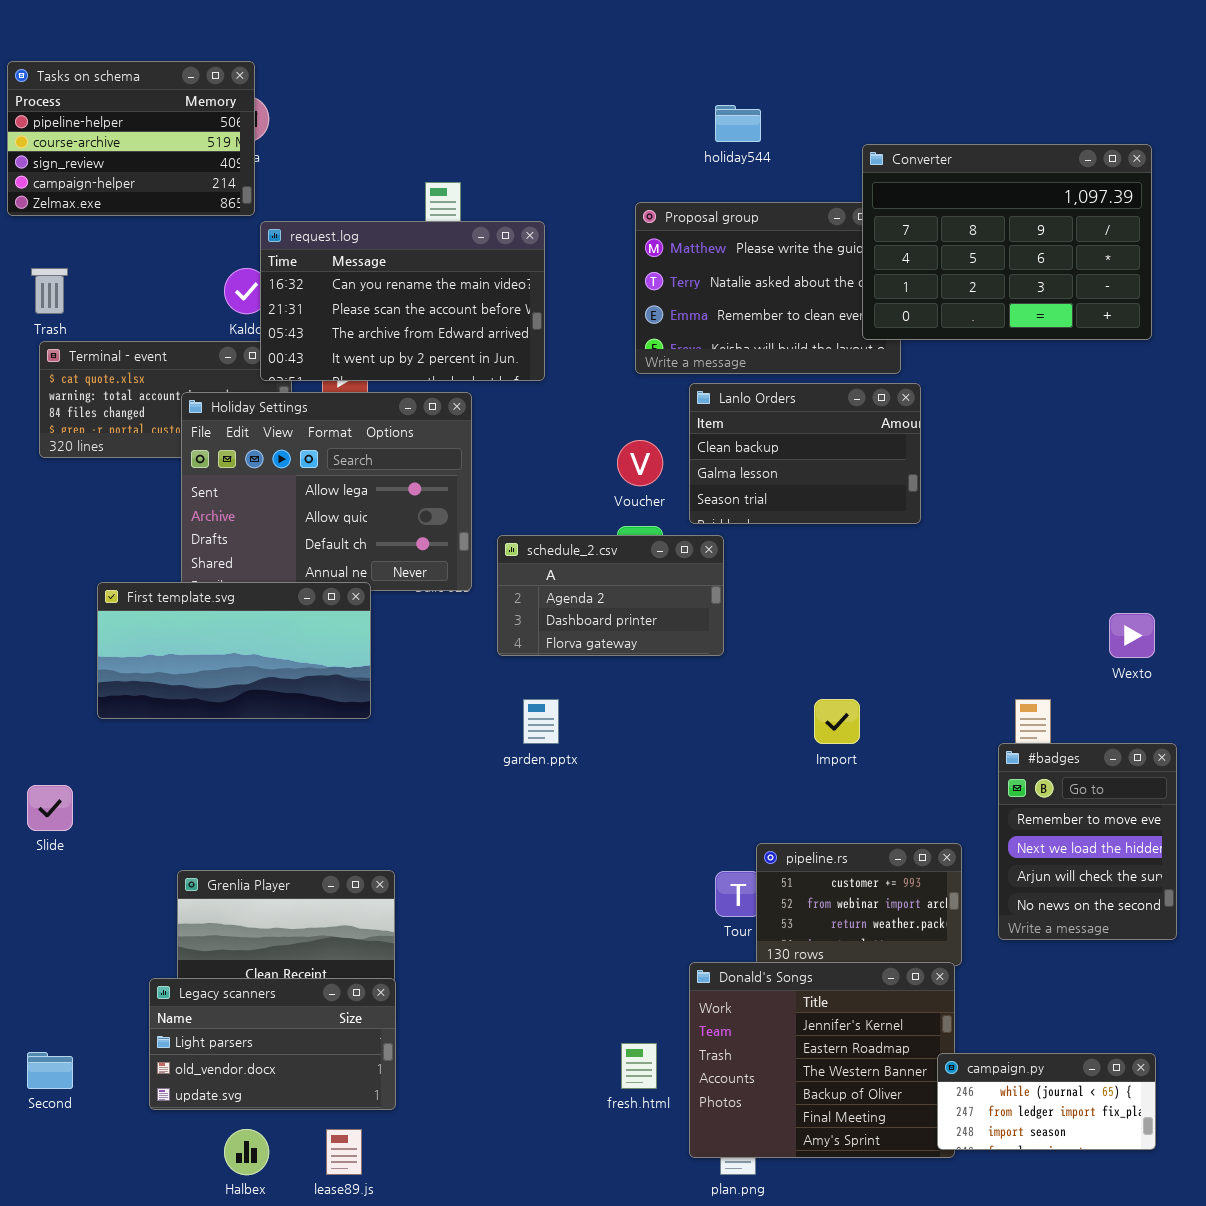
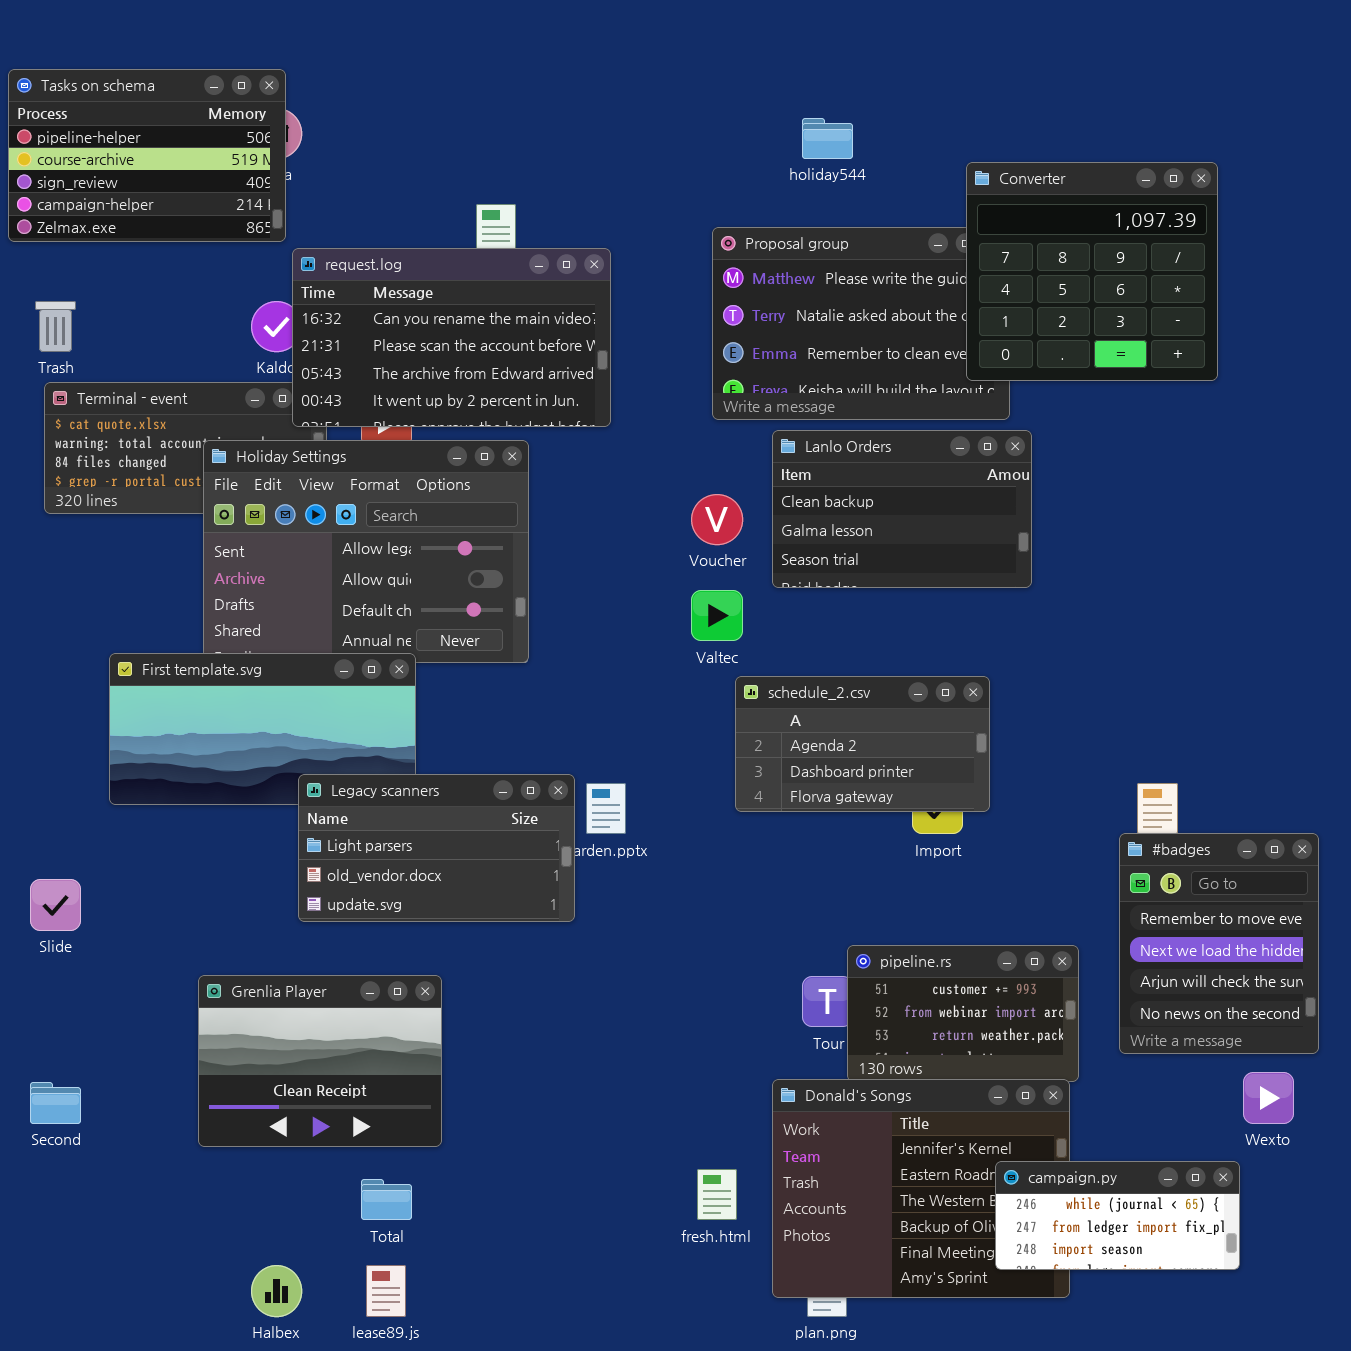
Converter: [862,144,1152,340] -> [966,162,1218,381], resized
schedule_2.csv: [497,535,724,656] -> [735,676,990,812], moved
Wexto: [1109,613,1155,658] -> [1243,1072,1294,1124], moved
Legacy scanners: [149,978,396,1110] -> [298,774,575,922], moved
Second: [27,1052,73,1089] -> [30,1082,81,1124], moved
campaign.py: [937,1053,1156,1150] -> [995,1161,1240,1270], moved

